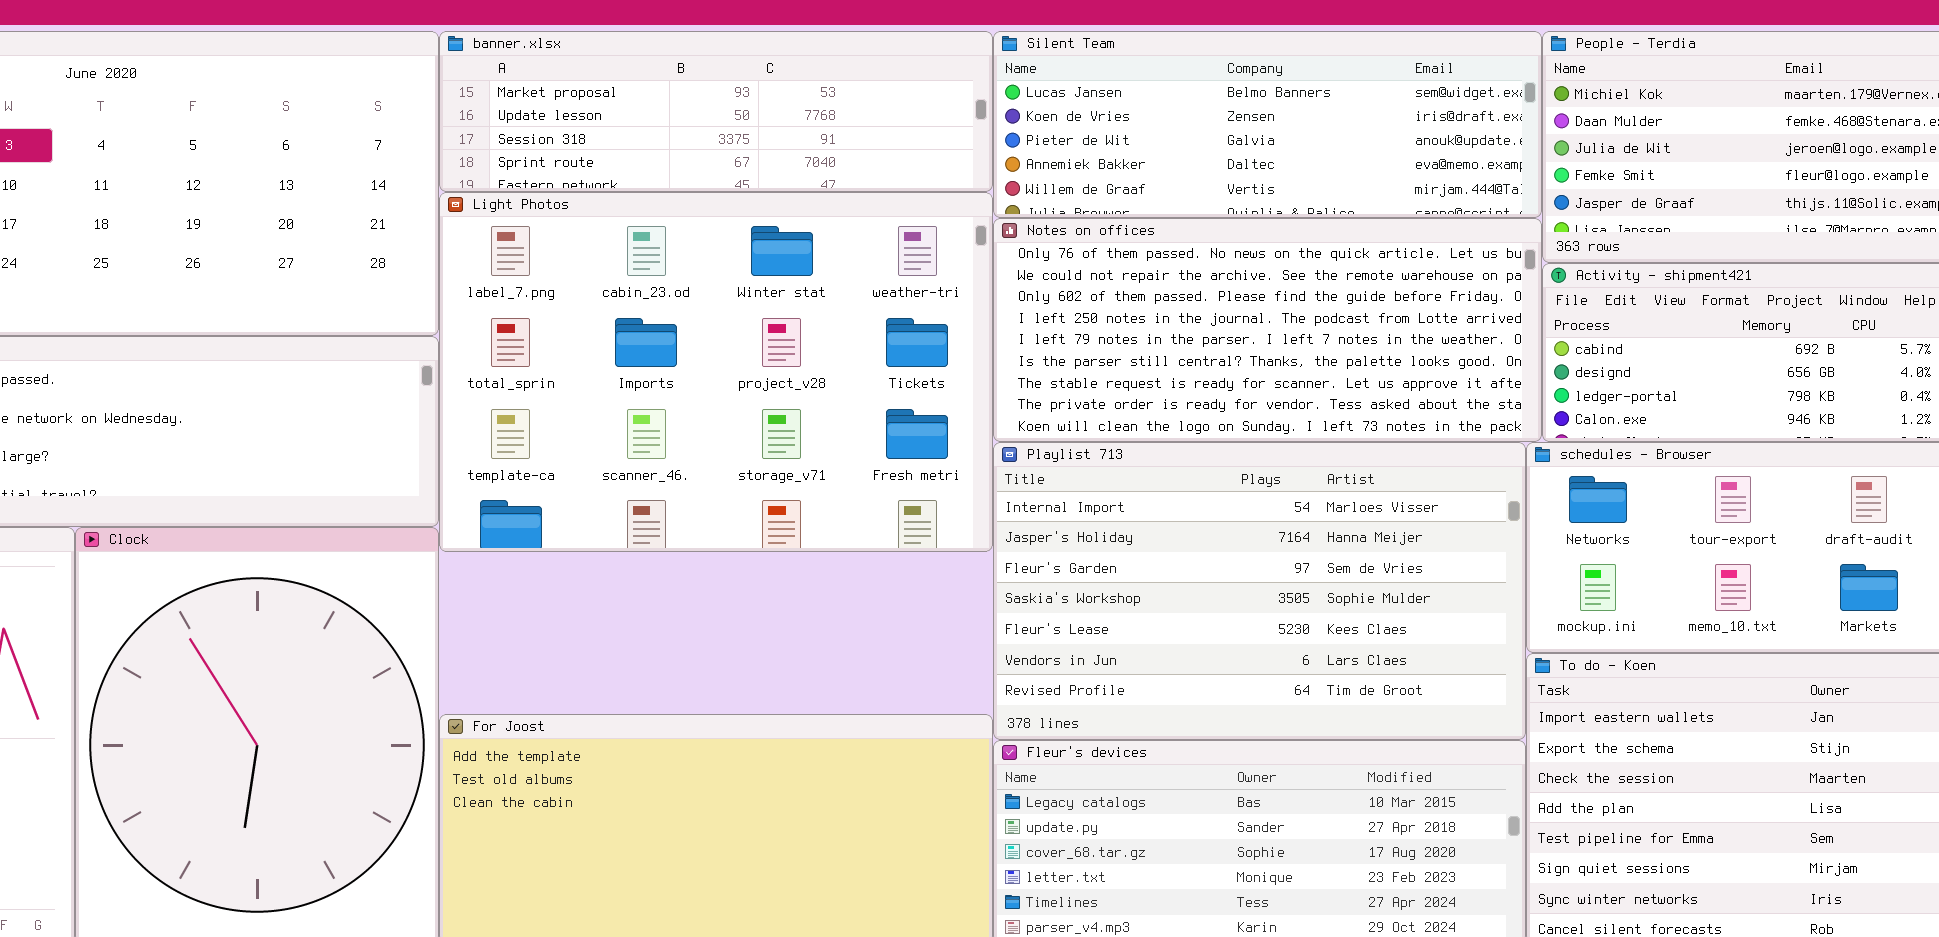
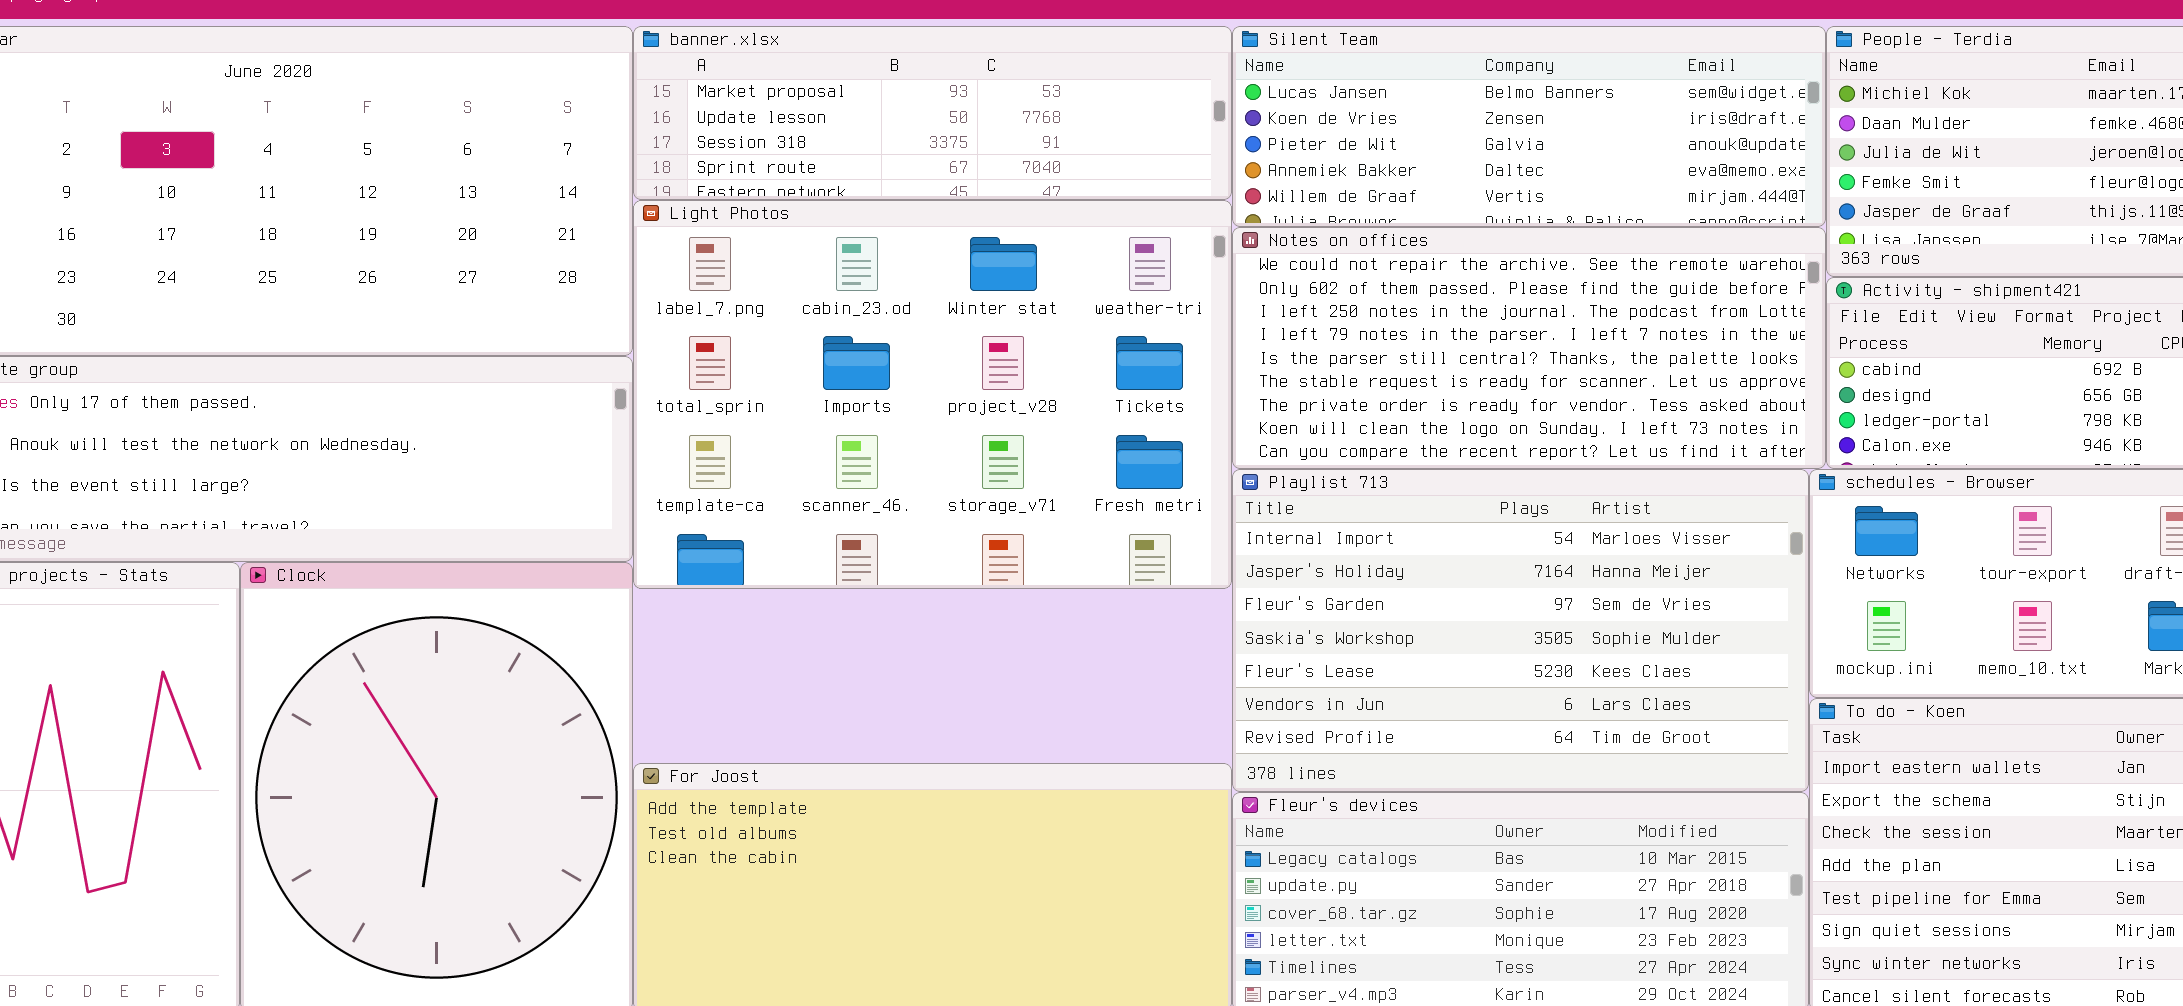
Notes on offices: [993,218,1542,442] -> [1232,227,1826,469], scrolled down 1 row

